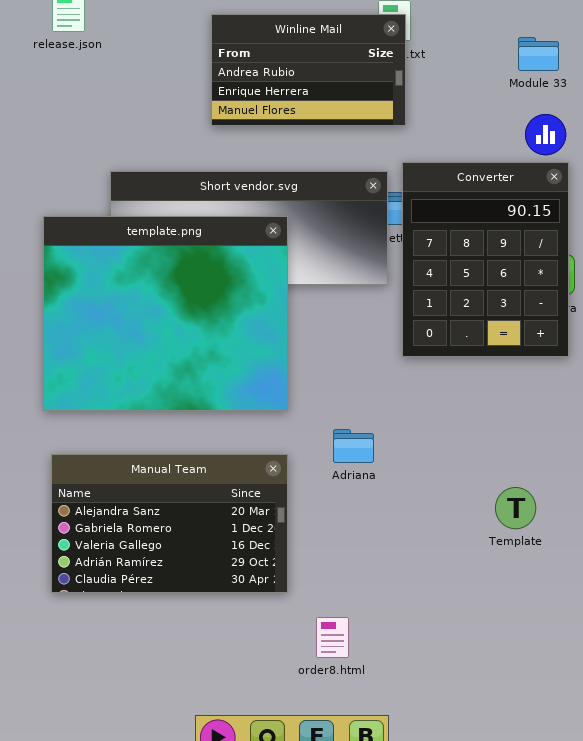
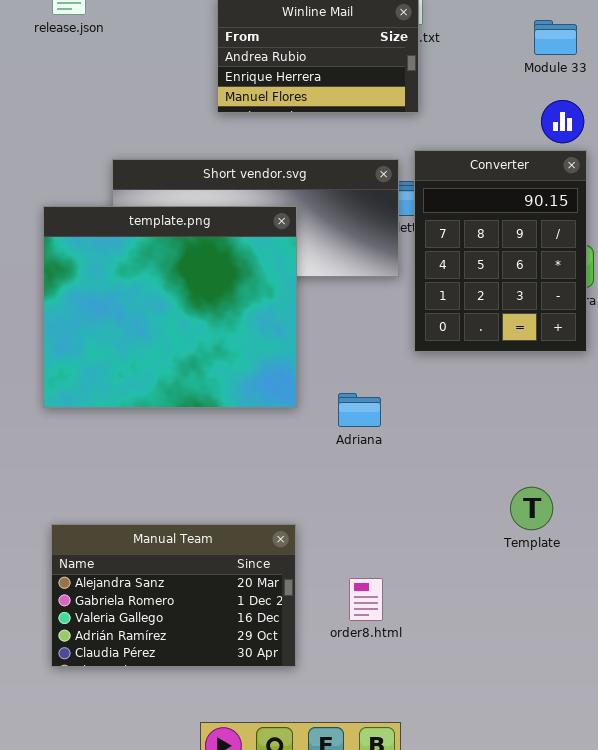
Adriana: [333,429,374,463] -> [338,393,381,427], moved
Manual Team: [51,454,288,593] -> [51,524,296,667], moved
order8.html: [316,617,349,658] -> [349,578,383,621], moved

